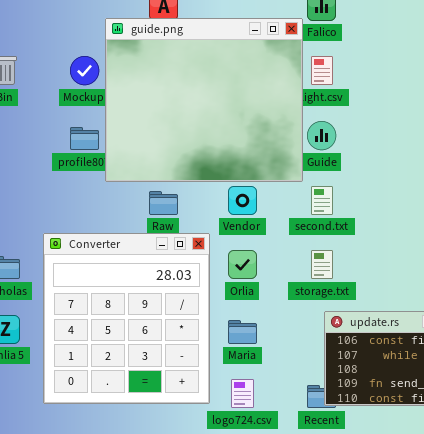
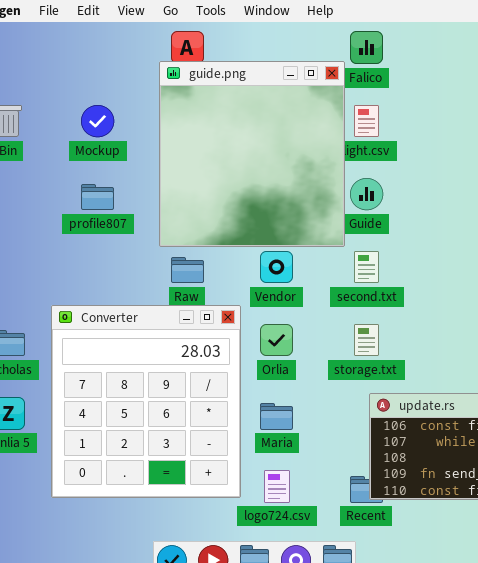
guide.png: [105,18,303,182] -> [159,61,345,247], resized

